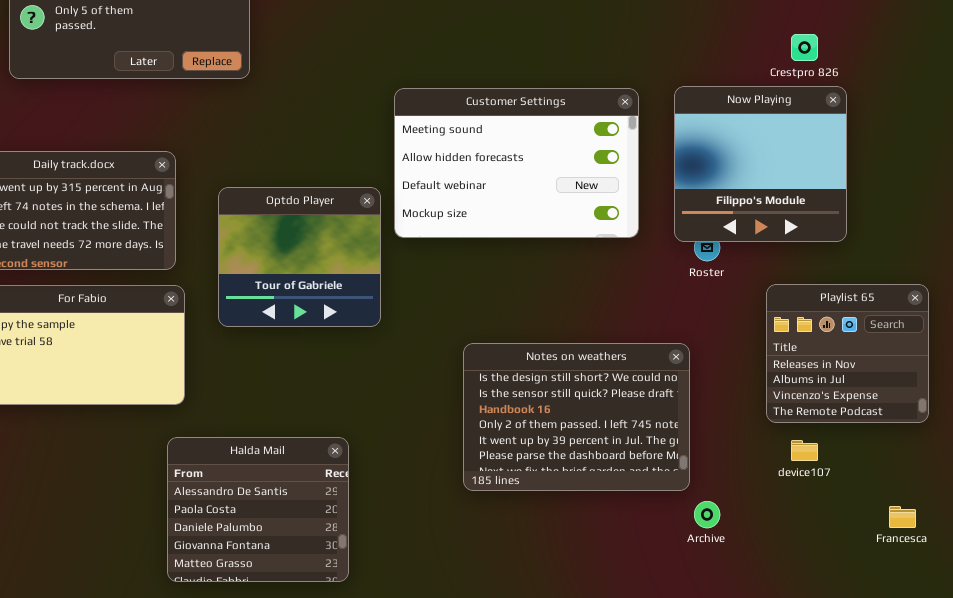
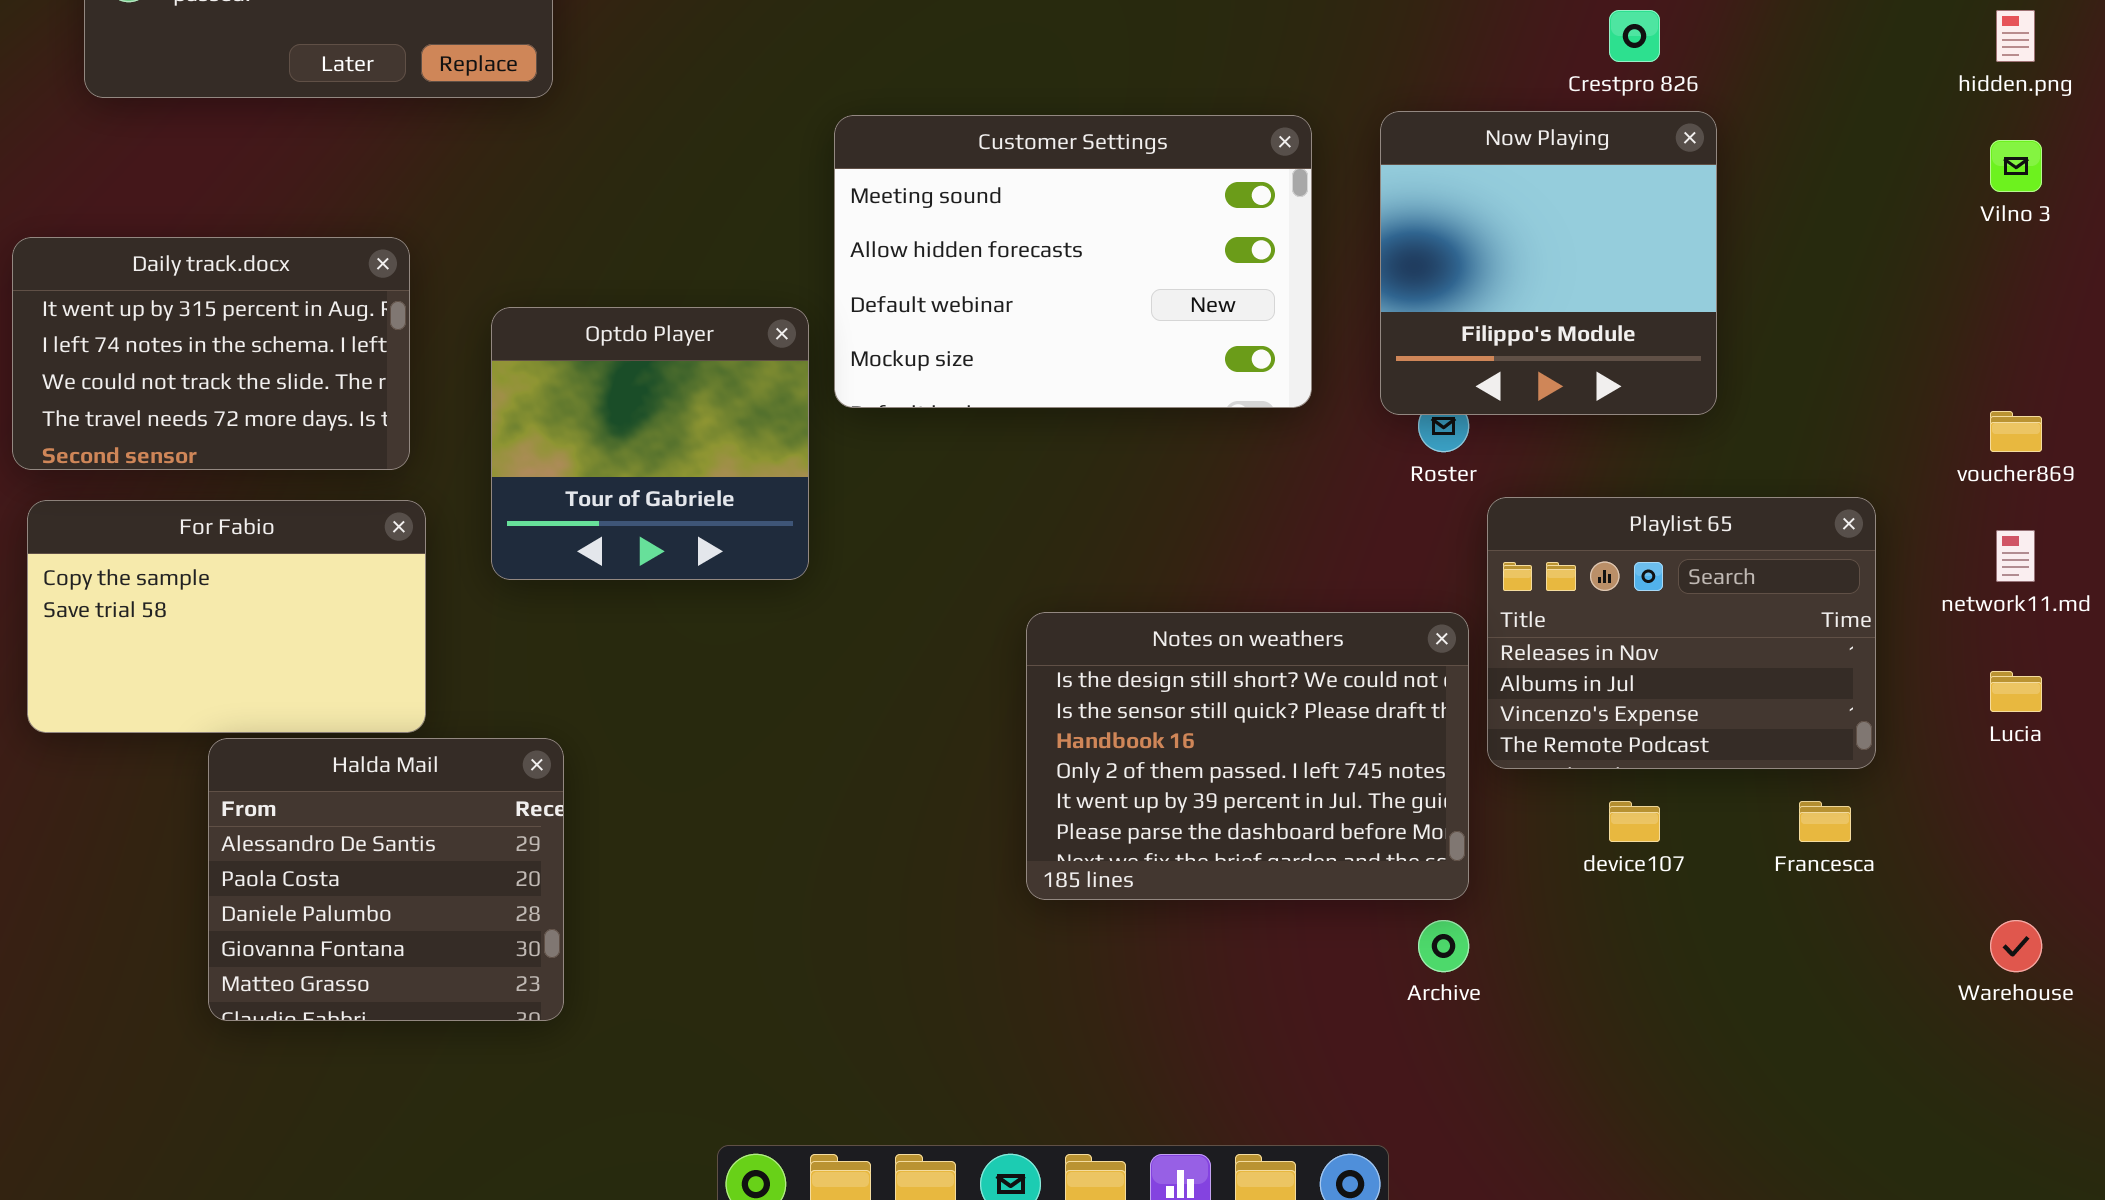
Playlist 65: [766,284,929,423] -> [1487,497,1876,769], resized
Notes on weathers: [463,343,690,491] -> [1026,612,1469,900], moved
Halda Mail: [167,437,349,582] -> [208,738,564,1021], moved
Francesca: [889,506,916,528] -> [1799,801,1851,842], moved

